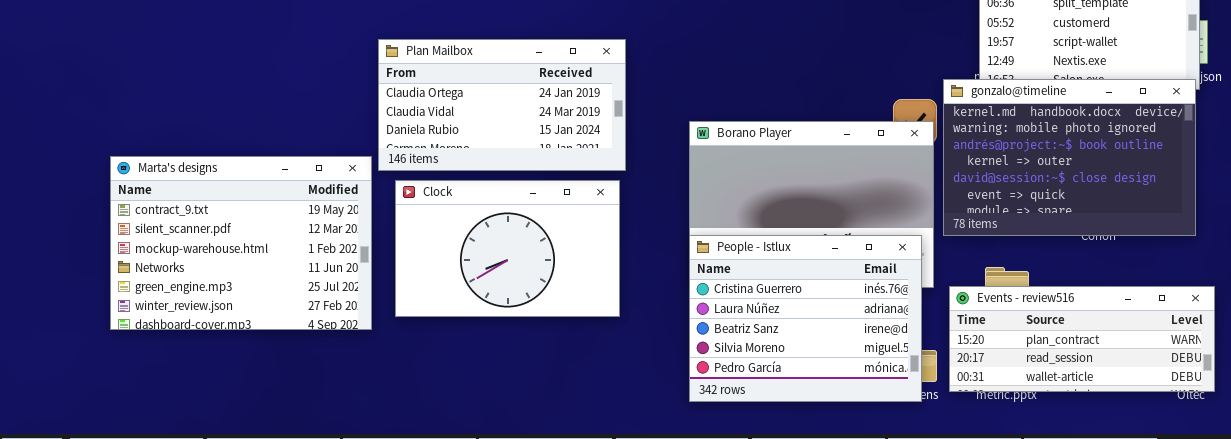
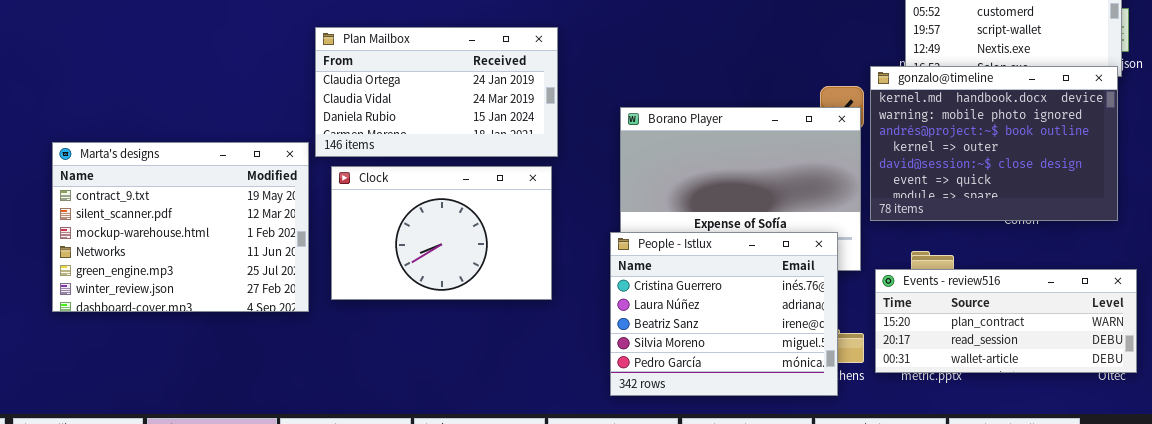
People - Istlux: [689,235,922,402] -> [610,232,838,396], moved

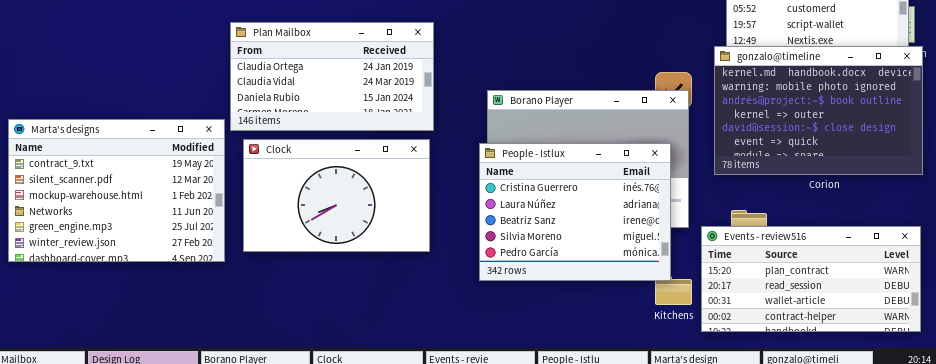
gonzalo@timeline: [870,66,1118,221] -> [714,46,923,175], moved
People - Istlux: [610,232,838,396] -> [479,143,671,281], moved
Events - review516: [875,269,1137,373] -> [701,226,921,332], resized

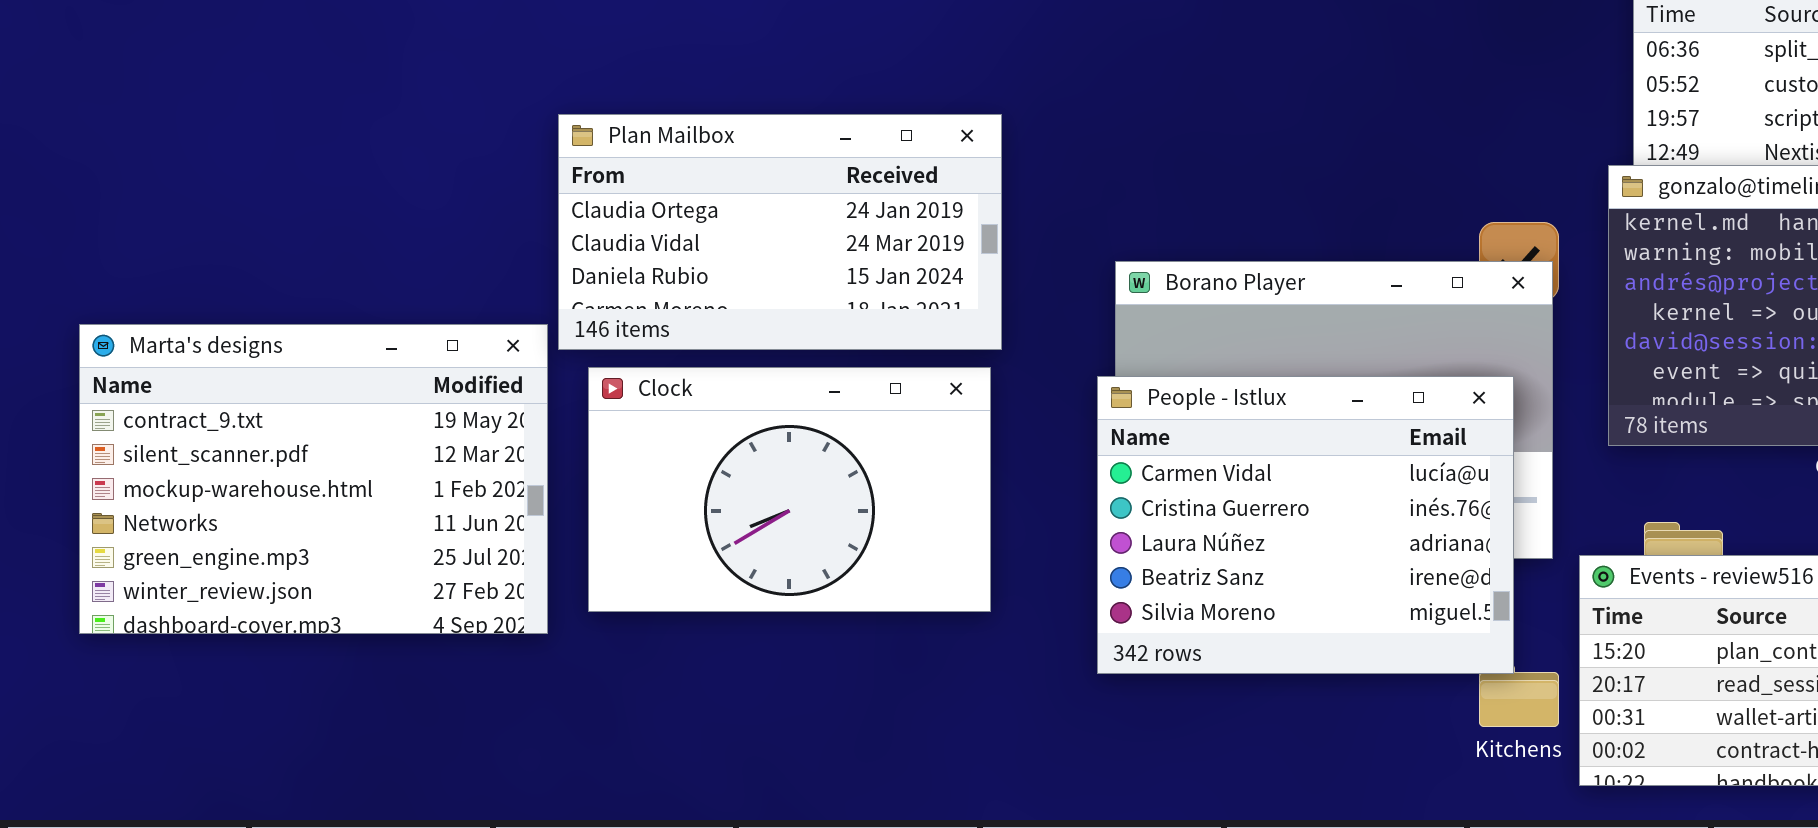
People - Istlux: [479,143,671,281] -> [1097,376,1514,674], scrolled up 1 row

